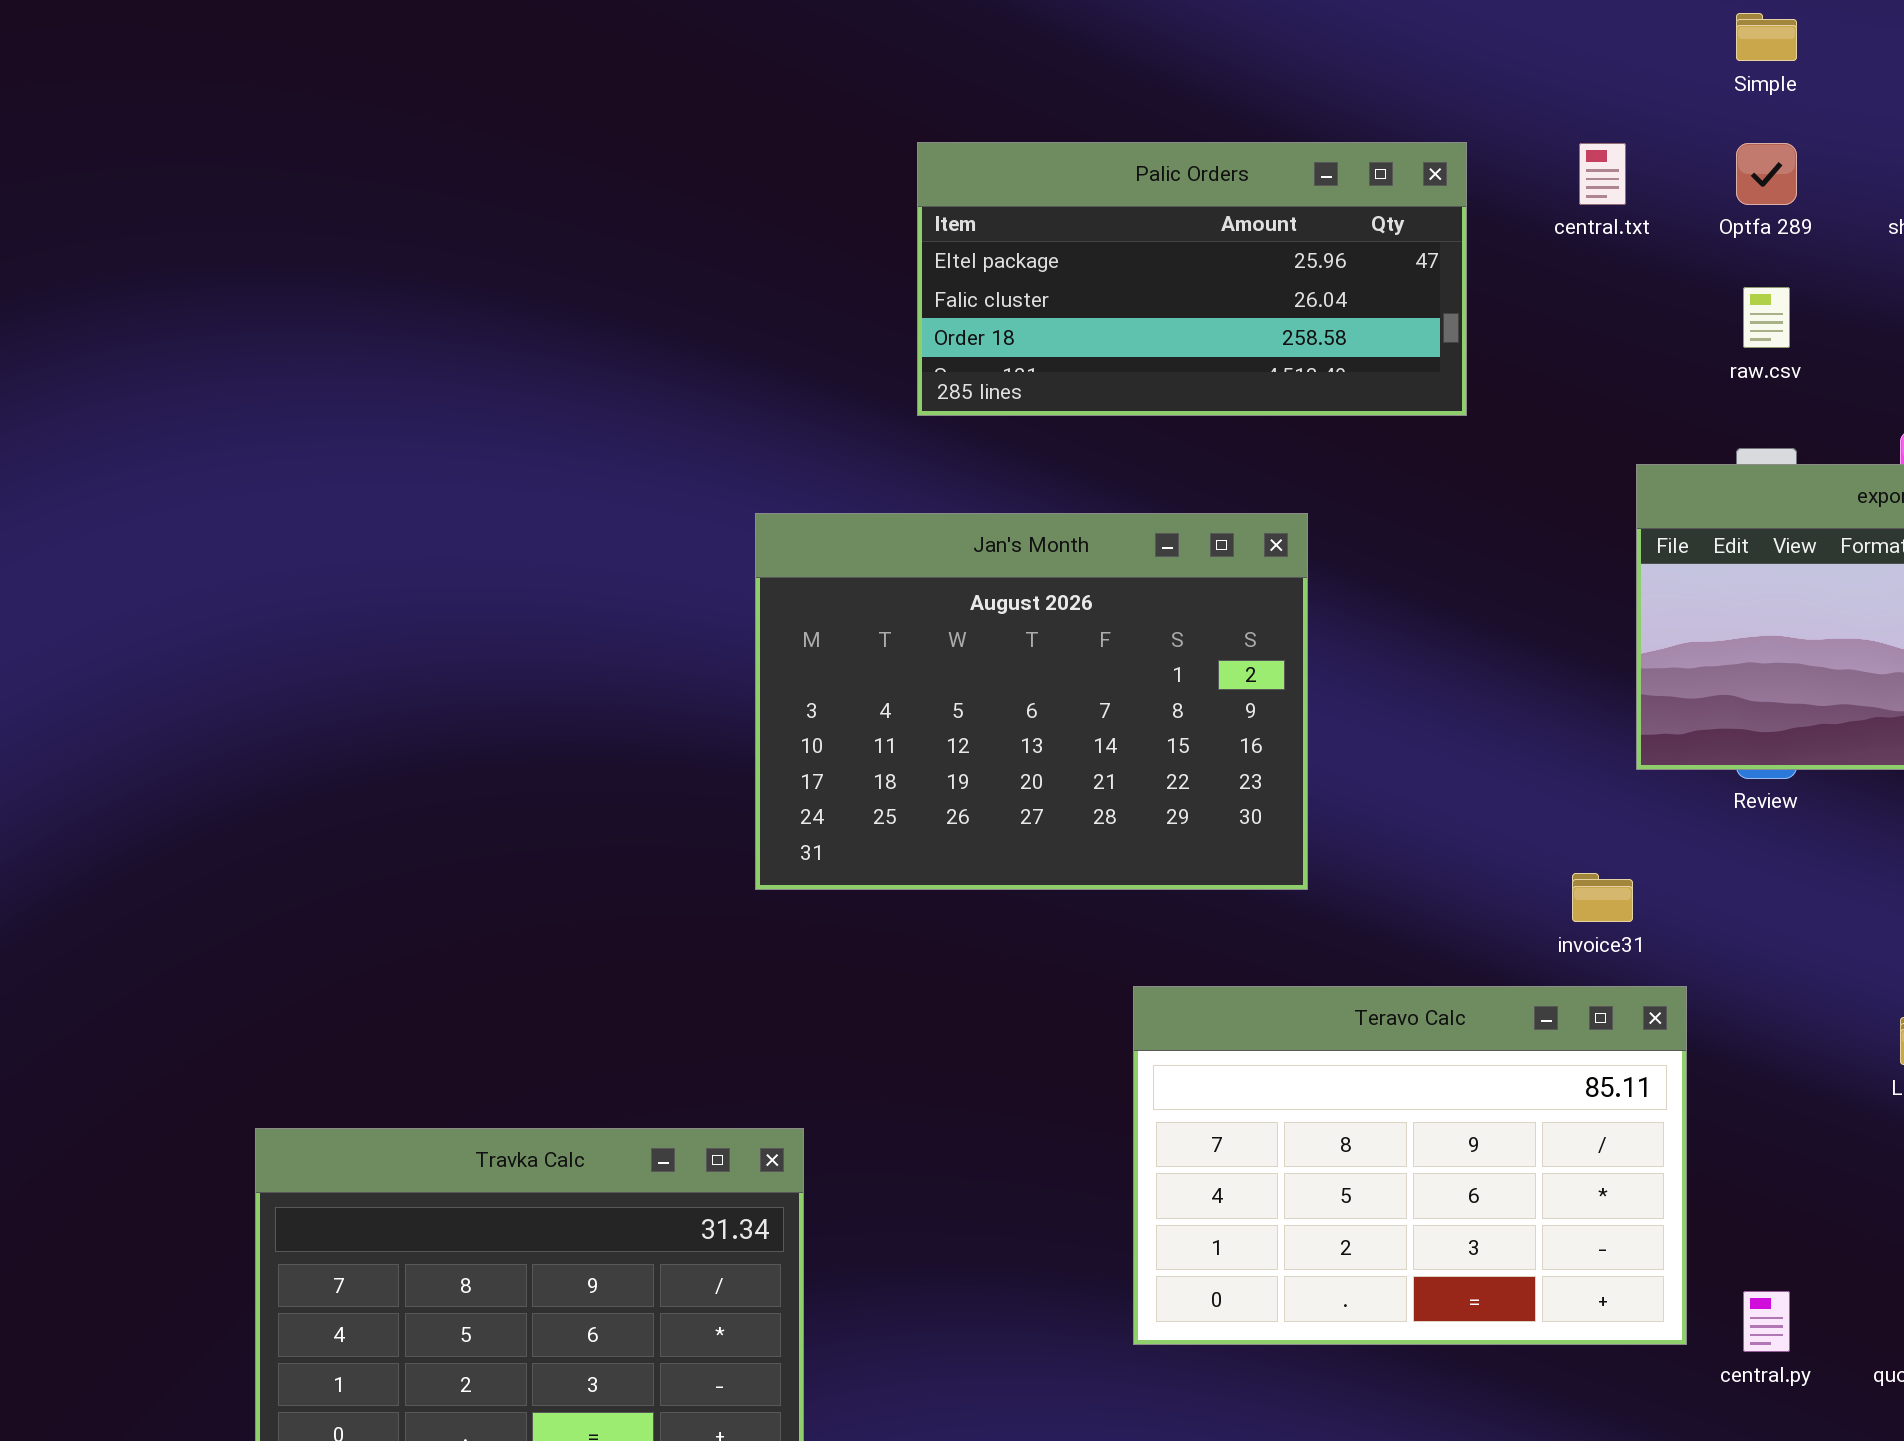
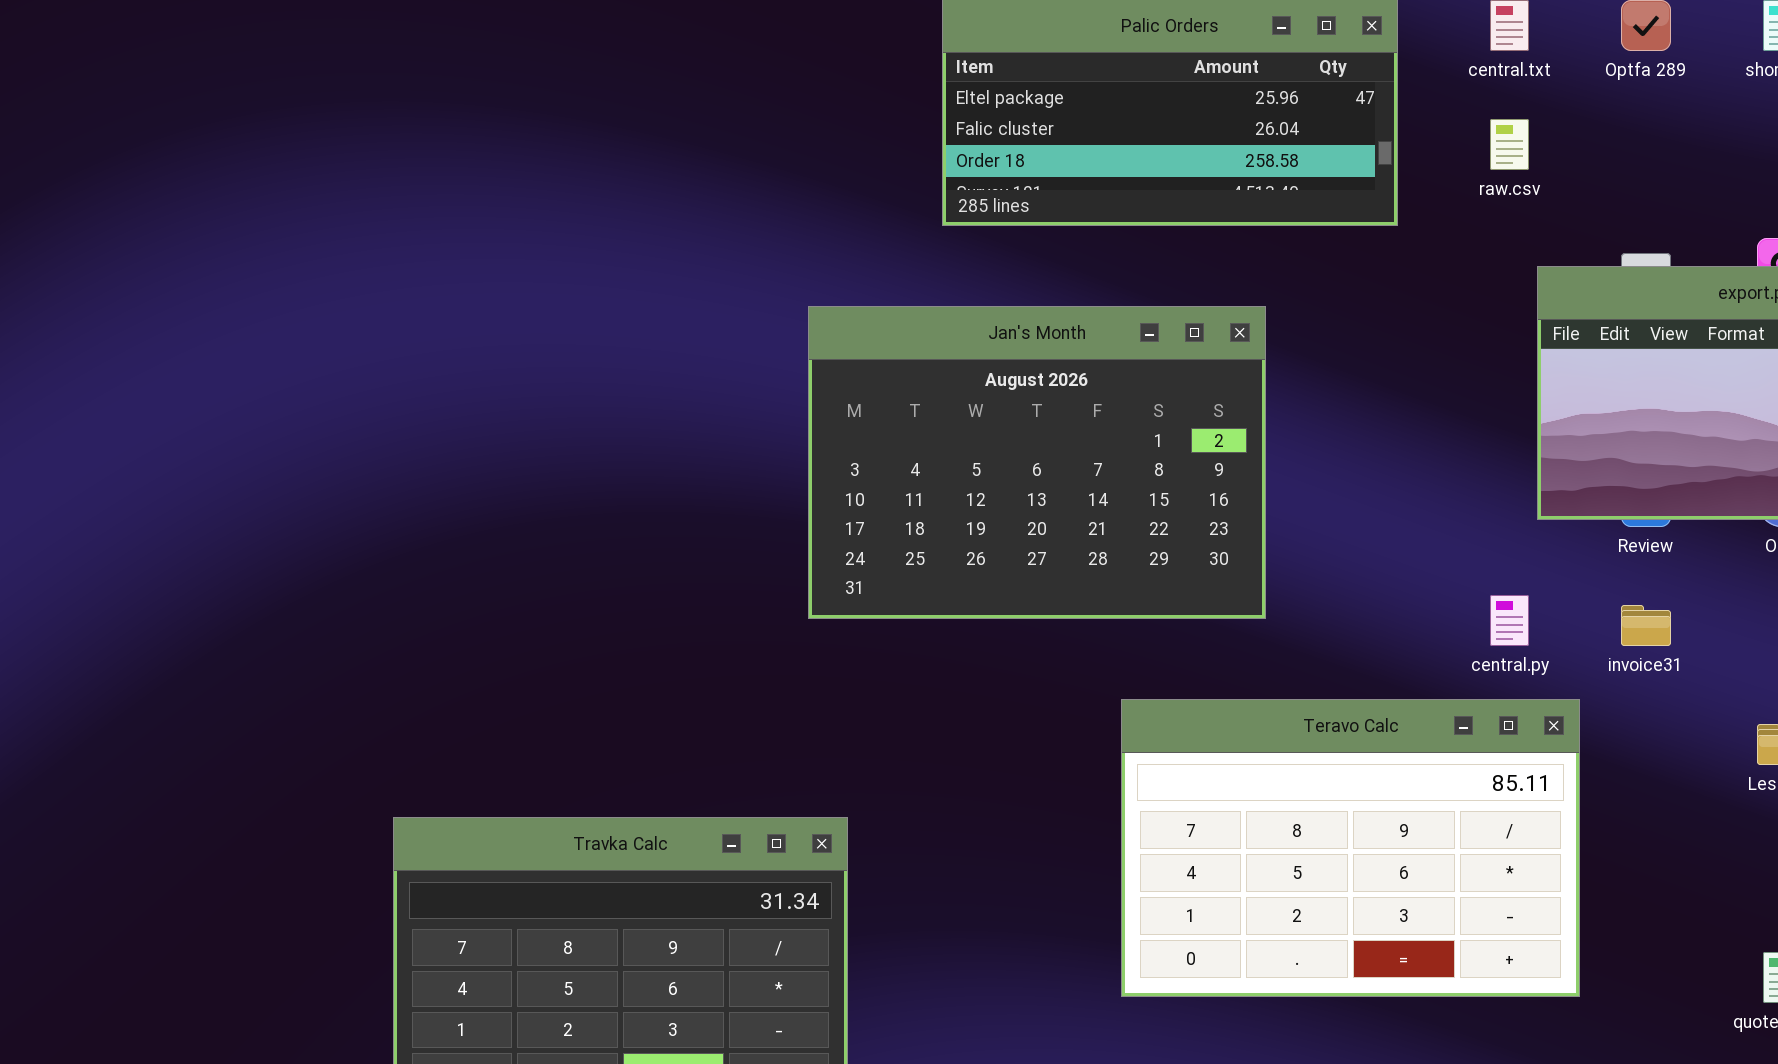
raw.csv: [1743,287,1790,348] -> [1490,119,1529,170], moved
invoice31: [1572,873,1633,922] -> [1621,605,1671,646], moved
central.py: [1743,1291,1790,1352] -> [1490,595,1529,646], moved

